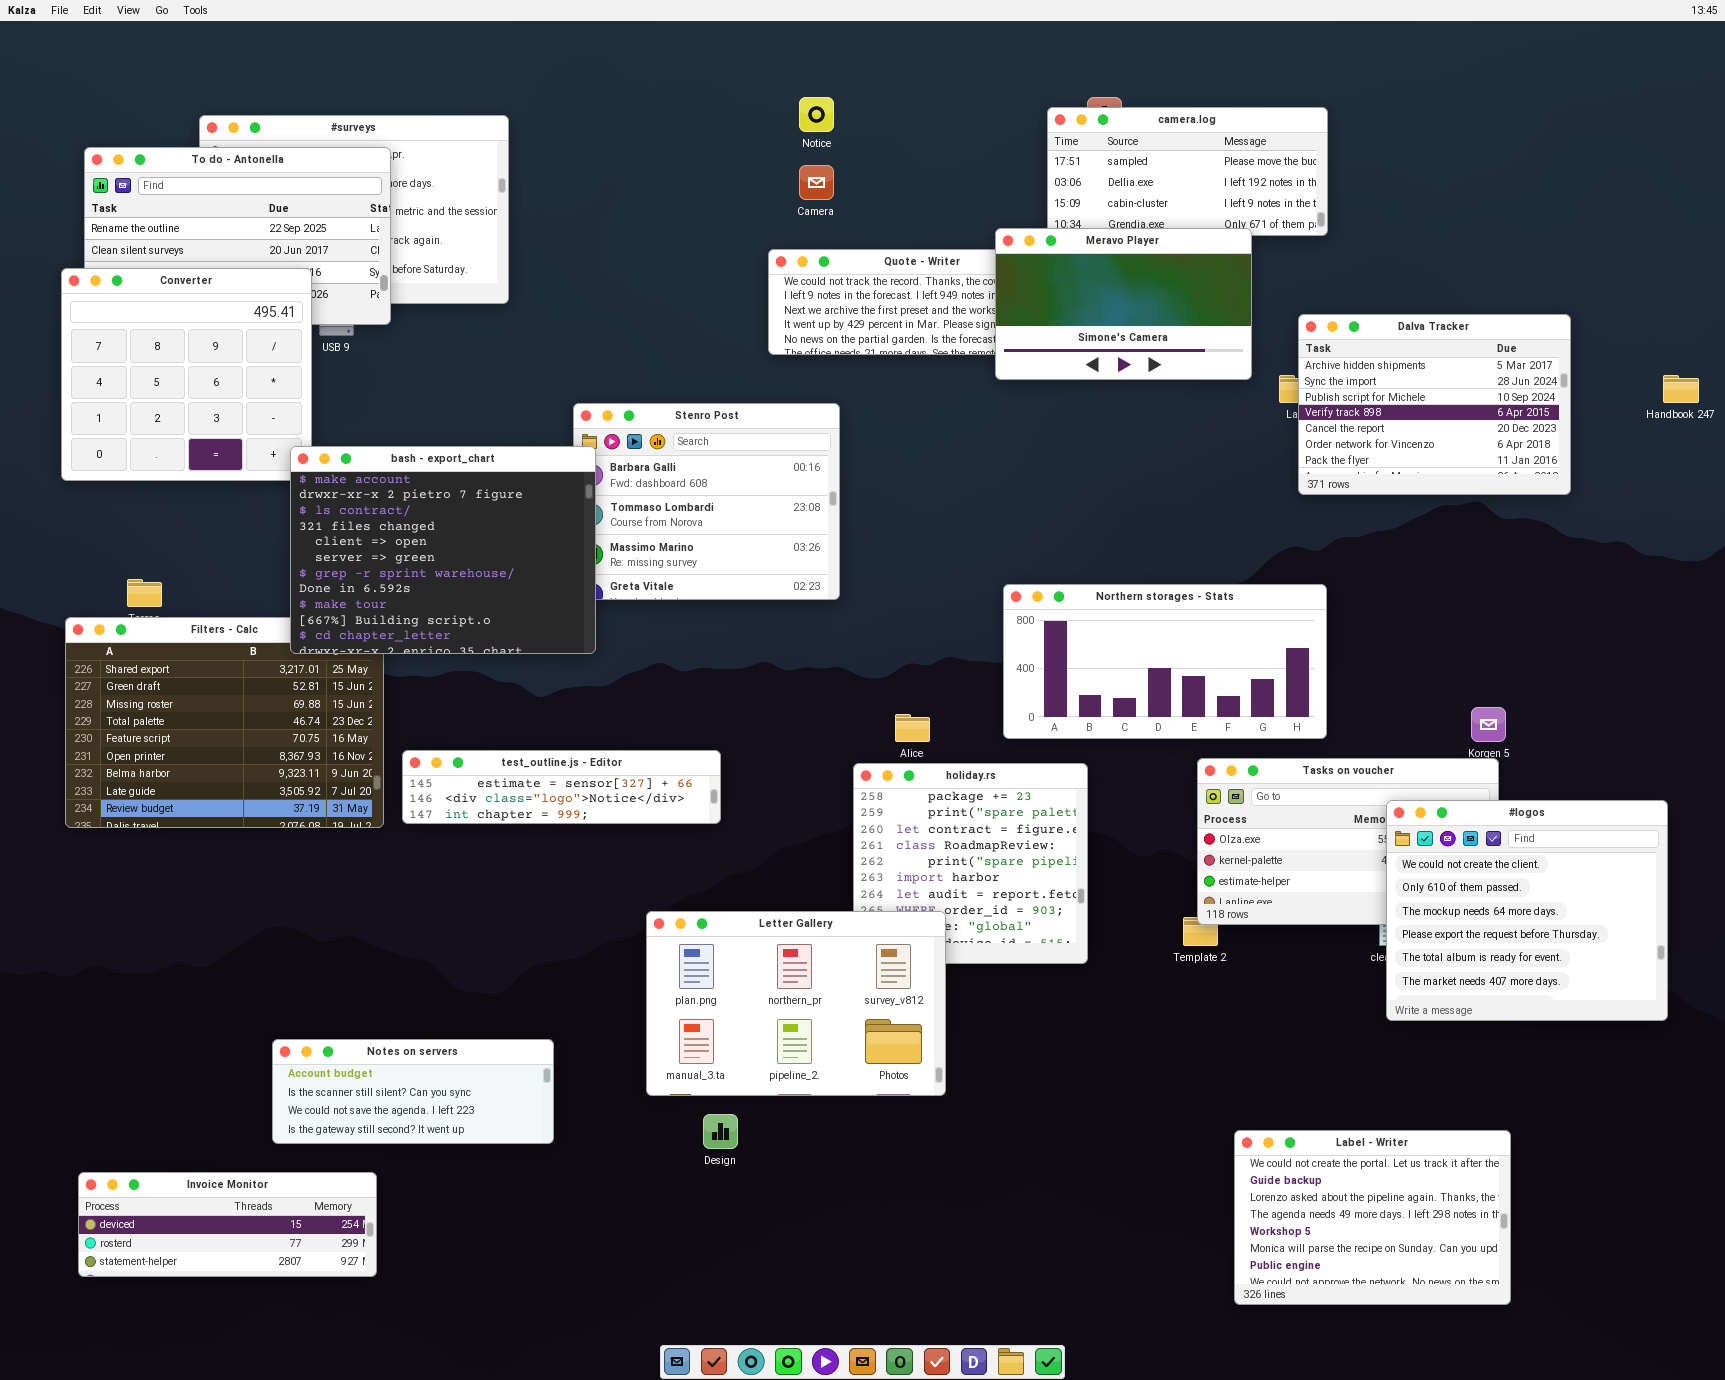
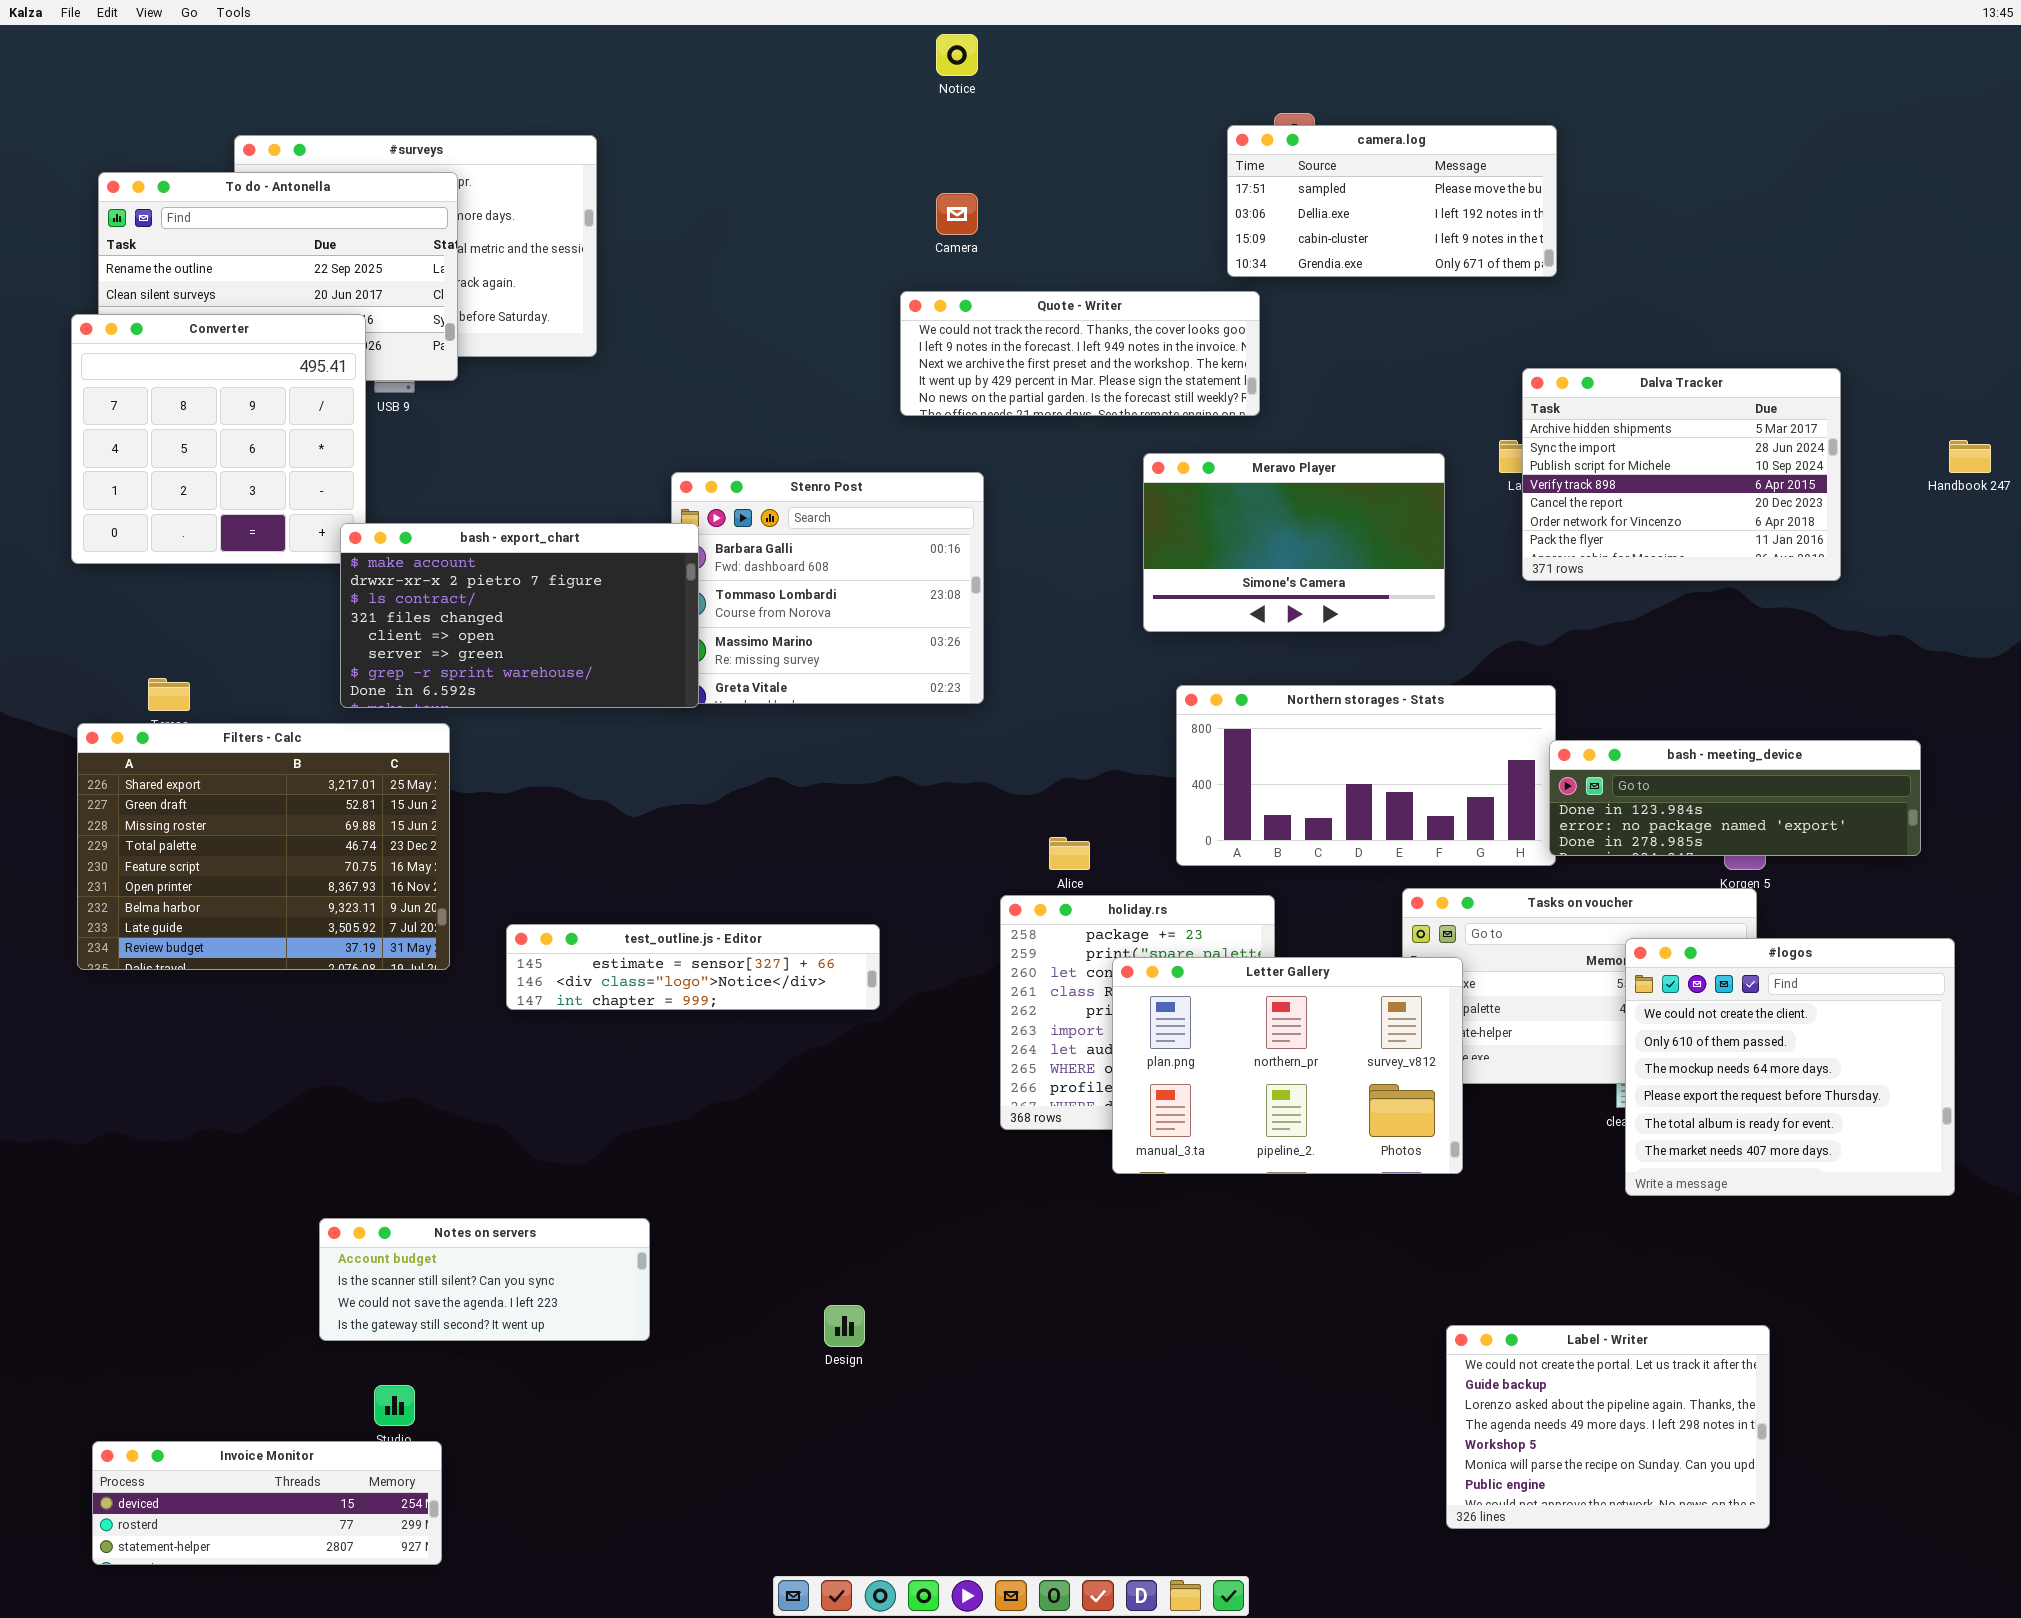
Notice: [799,97,834,132] -> [936,34,978,76], moved
Meravo Player: [995,228,1252,380] -> [1143,453,1445,632], moved
bash - export_chart: [290,446,596,654] -> [340,523,699,708], resized
bash - meeting_device: none -> [1549,740,1921,856], opened
test_outline.js - Editor: [402,750,721,824] -> [506,924,880,1010], moved
Letter Gallery: [646,911,946,1096] -> [1112,957,1463,1174], moved
Invoice Monitor: [78,1172,377,1277] -> [92,1441,442,1565], moved

